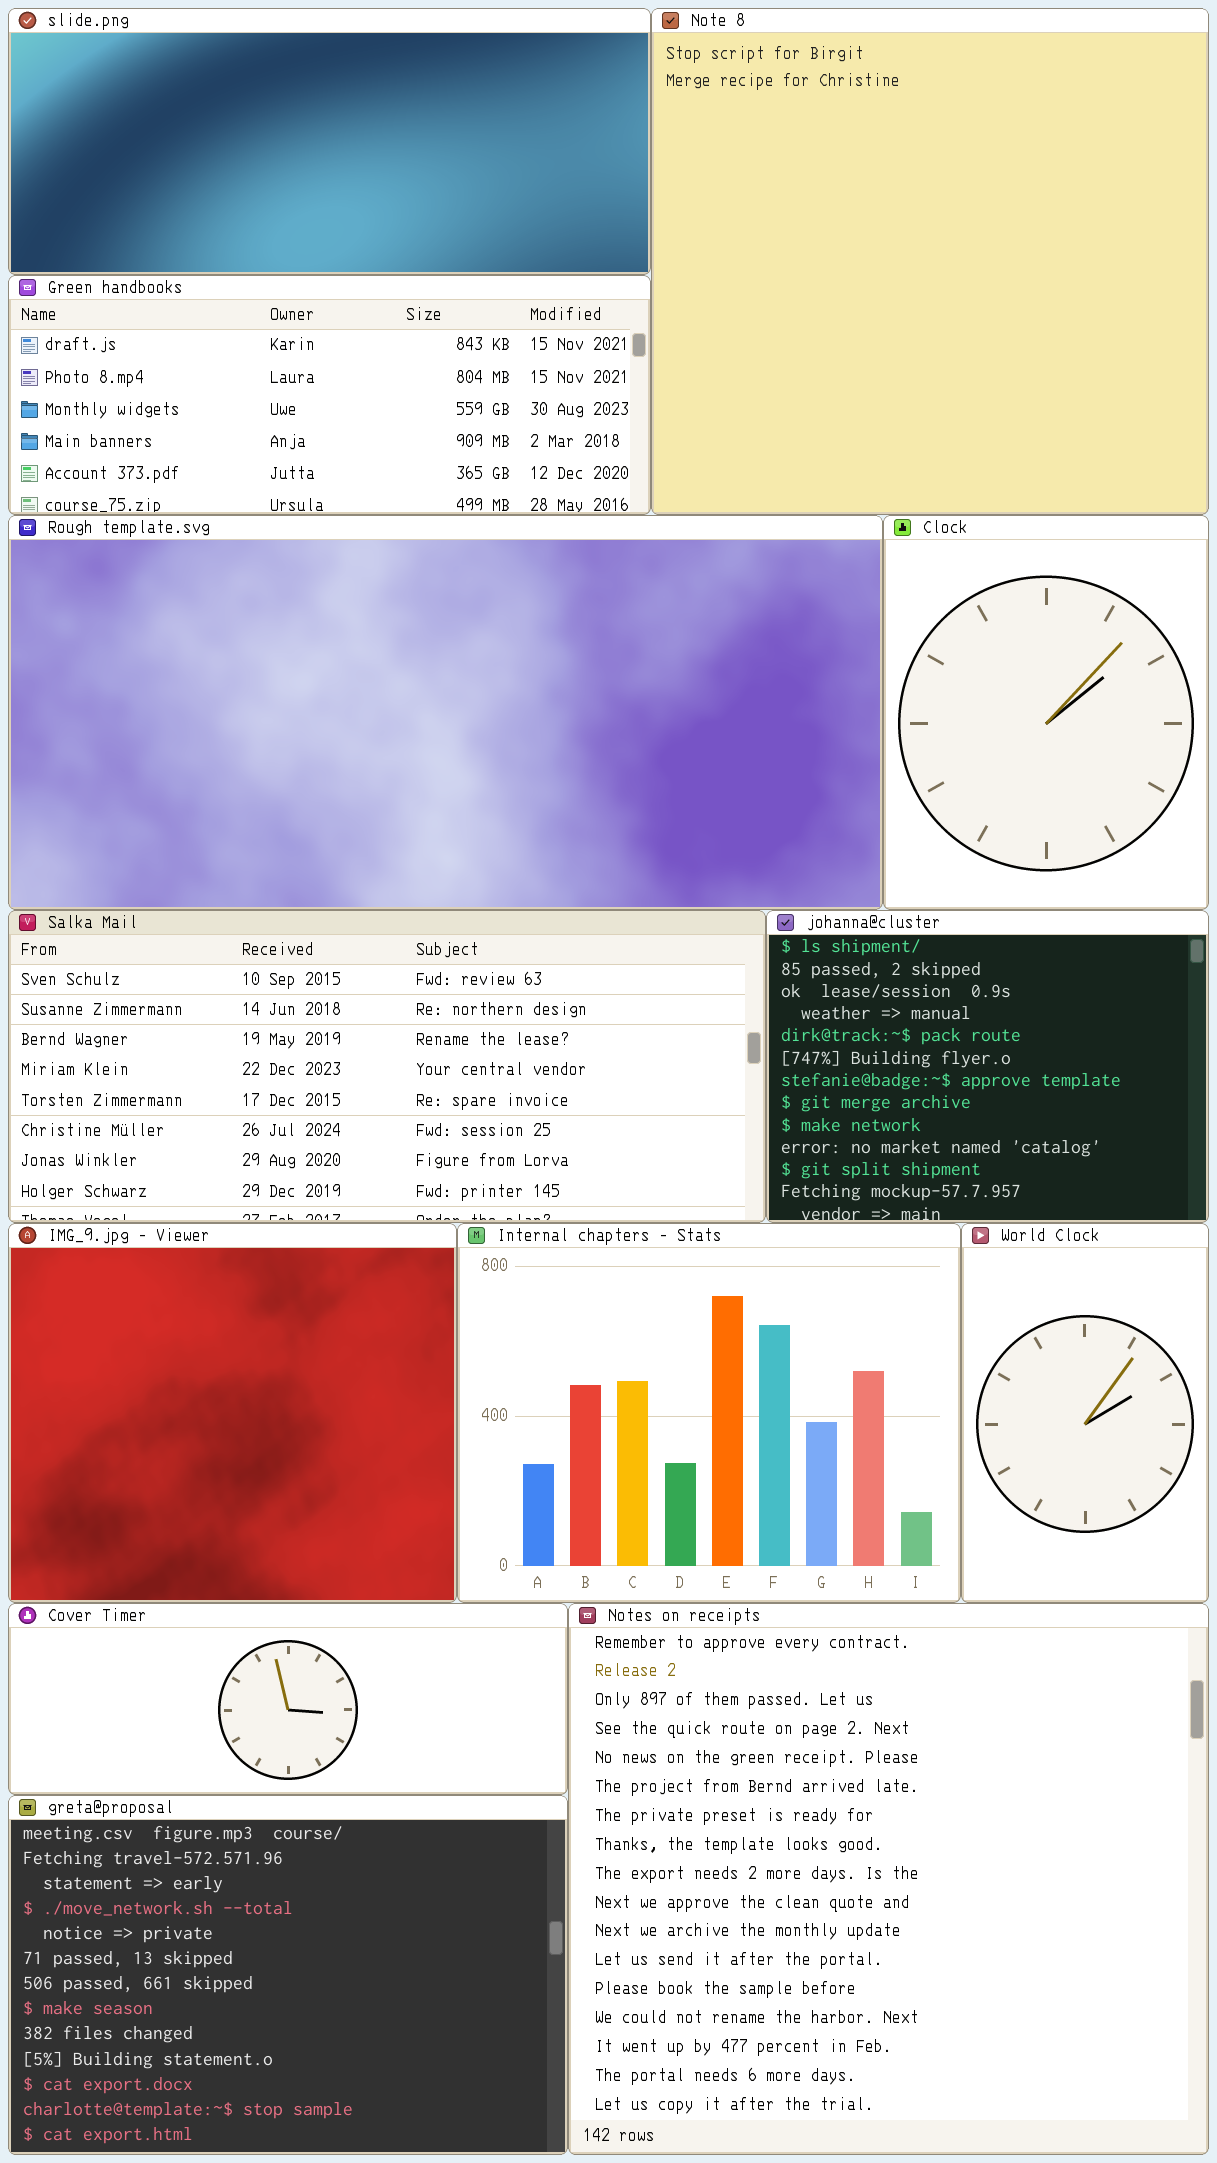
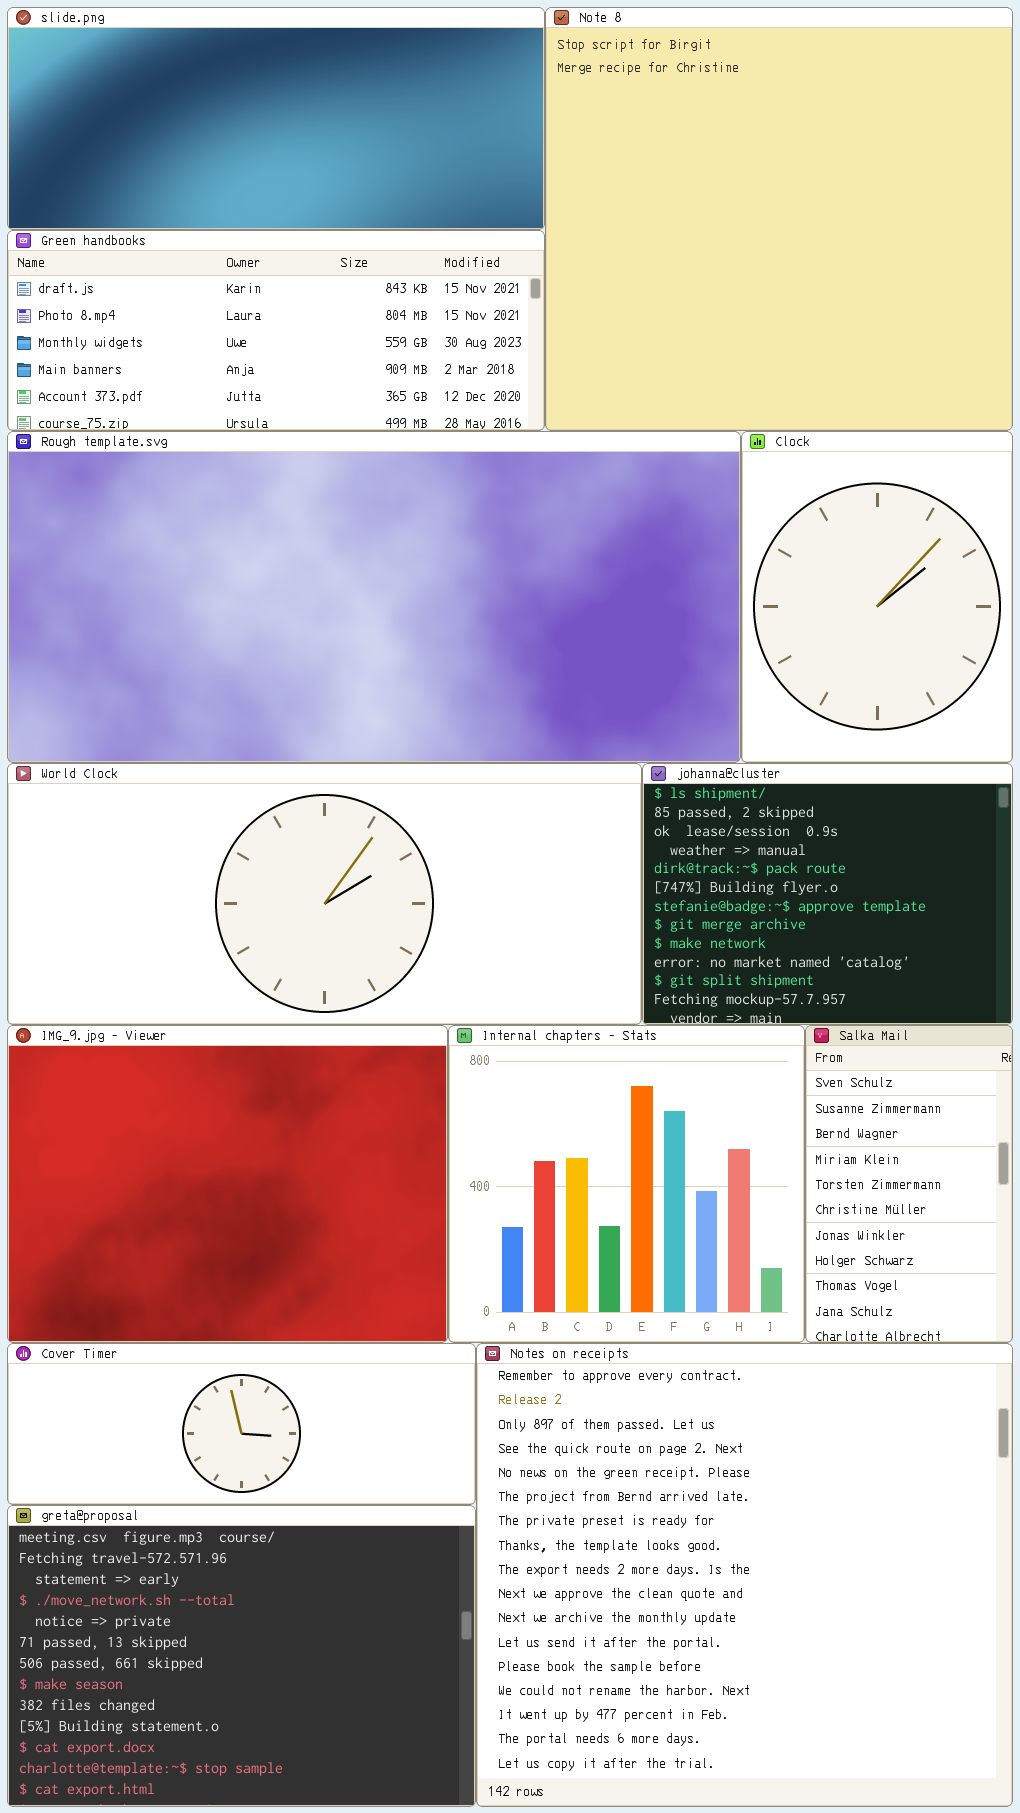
Salka Mail: [8,910,766,1223] -> [805,1025,1013,1343], moved, resized
IMG_9.jpg - Viewer: [8,1223,457,1603] -> [7,1025,448,1343], resized
Internal chapters - Stats: [457,1223,961,1603] -> [448,1025,805,1343], resized
World Clock: [961,1223,1209,1603] -> [7,763,642,1025], moved, resized

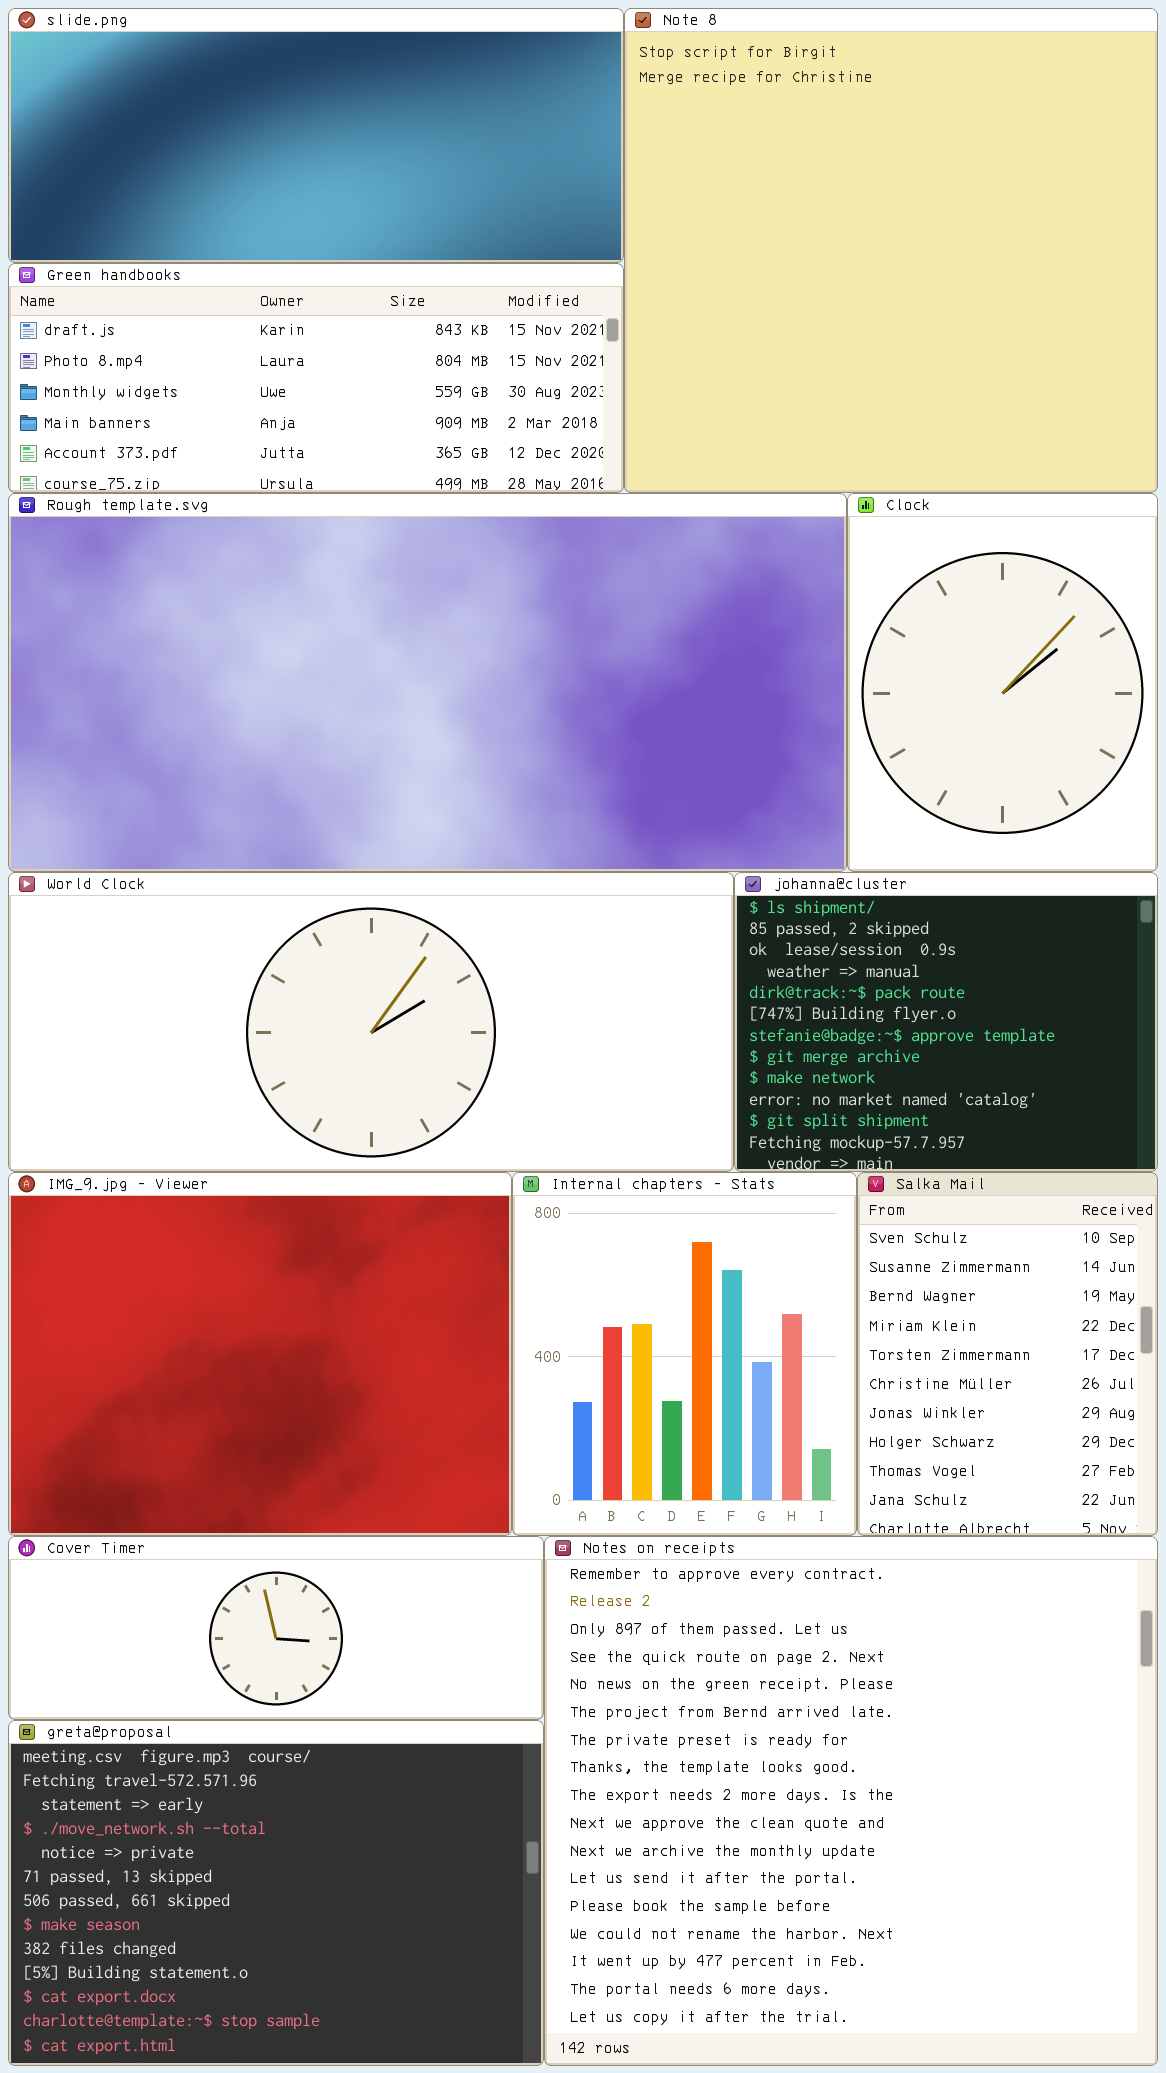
Internal chapters - Stats: [448,1025,805,1343] -> [512,1172,857,1536], resized
Salka Mail: [805,1025,1013,1343] -> [857,1172,1158,1536], resized

